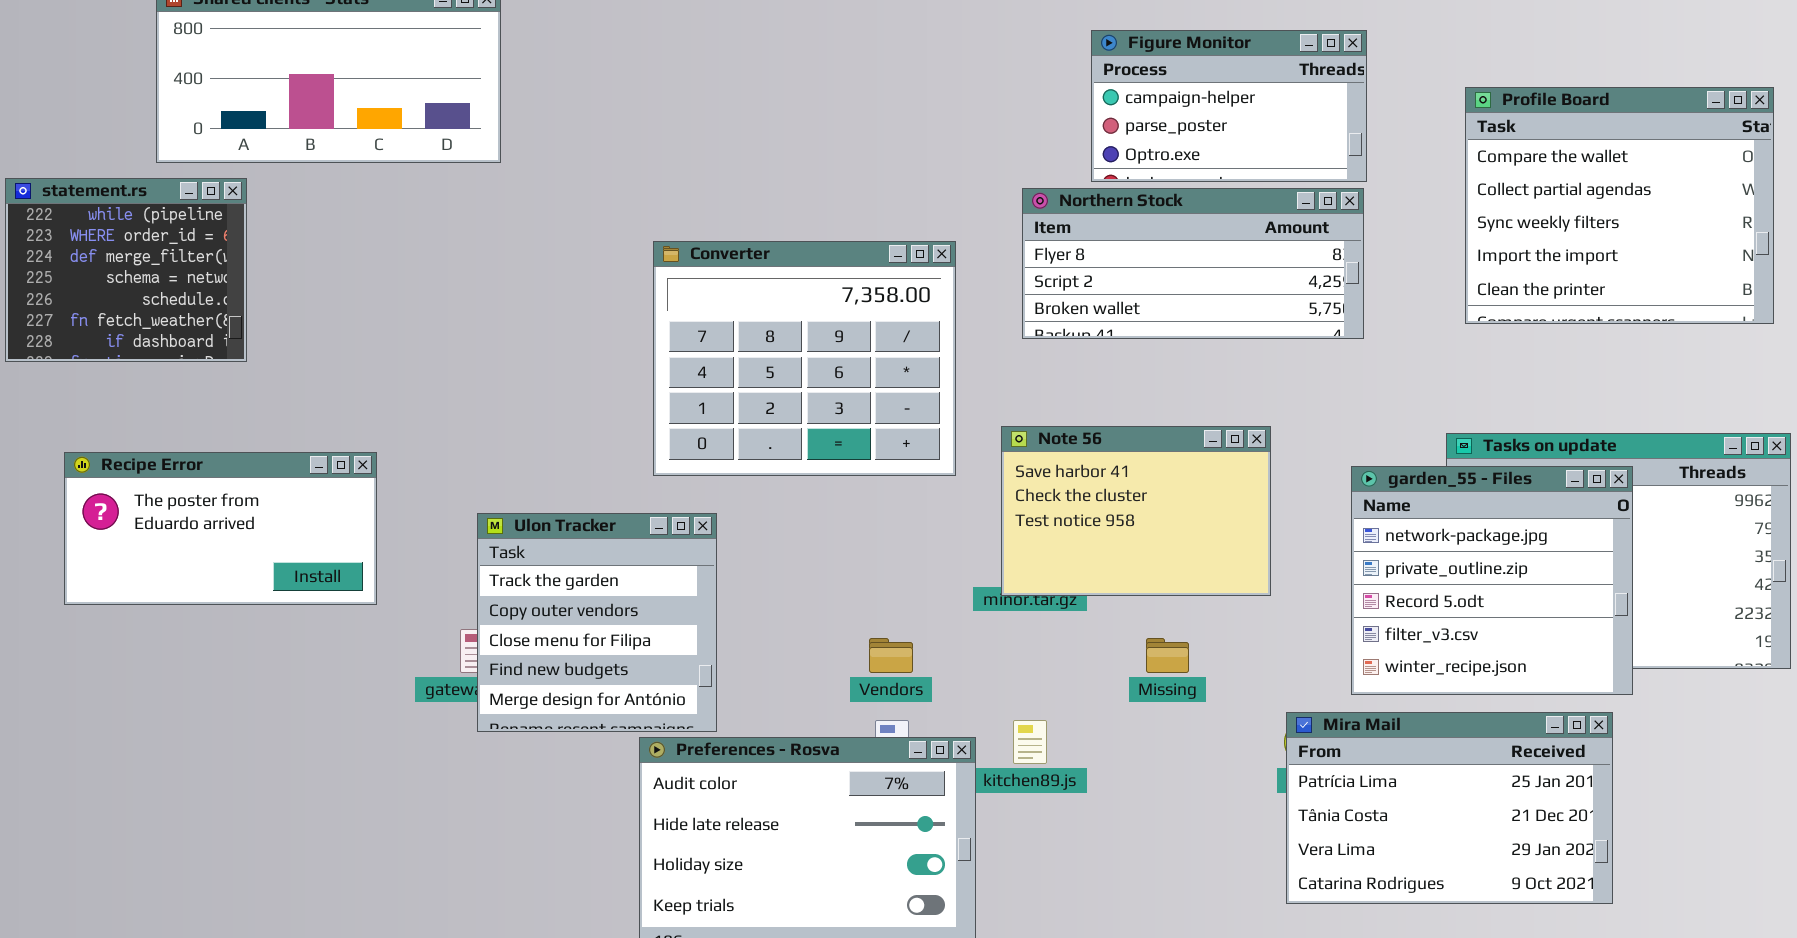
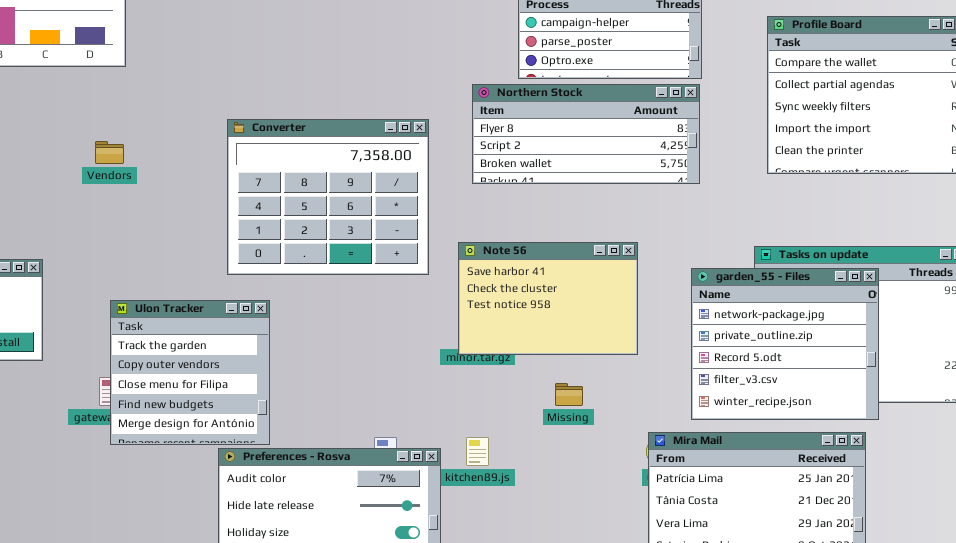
Vendors: [869,638,913,673] -> [95,141,124,164], moved

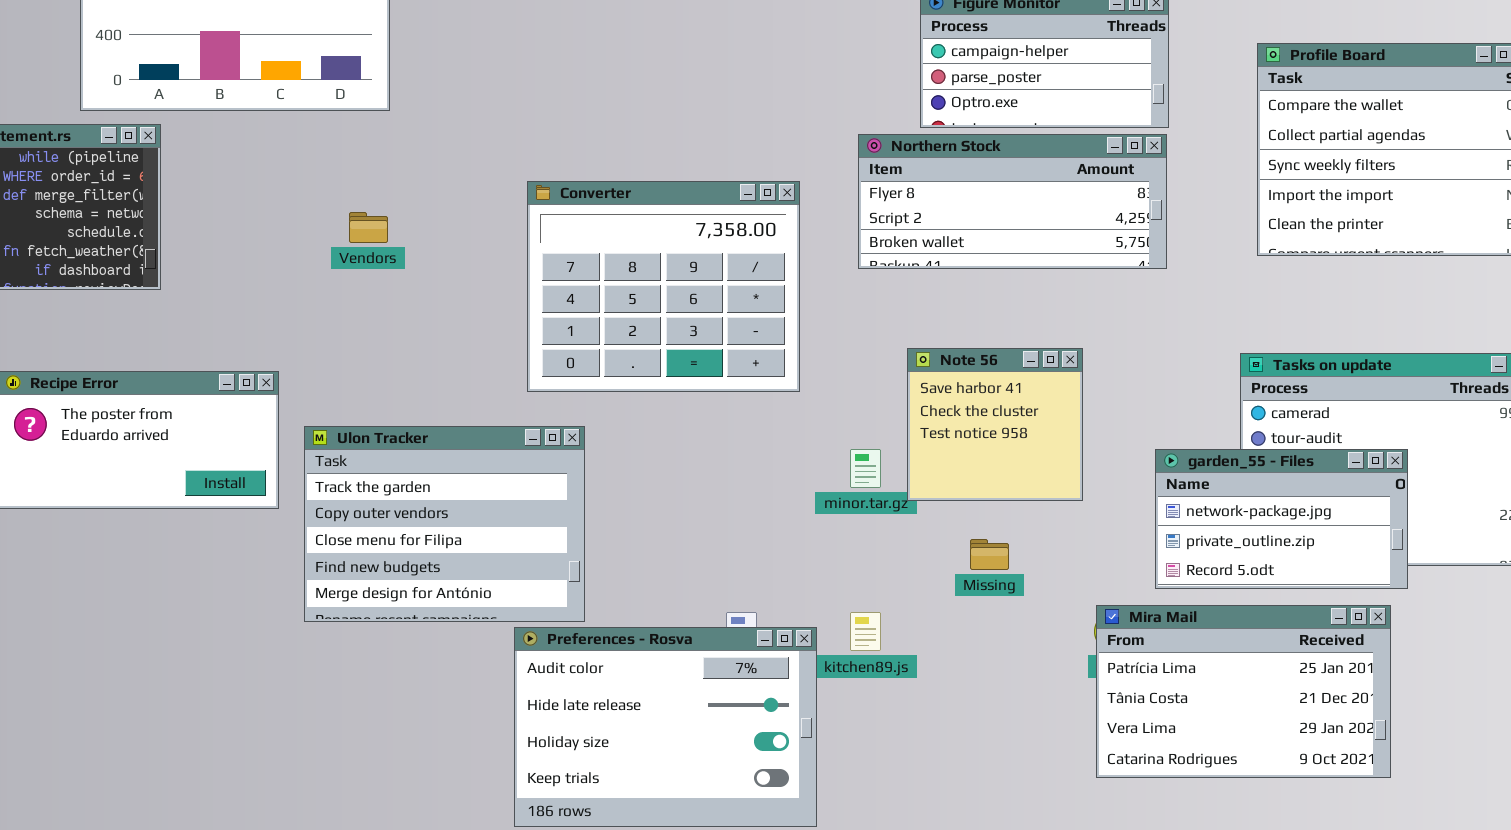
Note 56: [458,242,638,355] -> [907,348,1083,501], resized
garden_55 - Files: [691,268,879,420] -> [1155,449,1408,589], resized
Ulon Tracker: [110,300,270,445] -> [304,426,585,622], resized

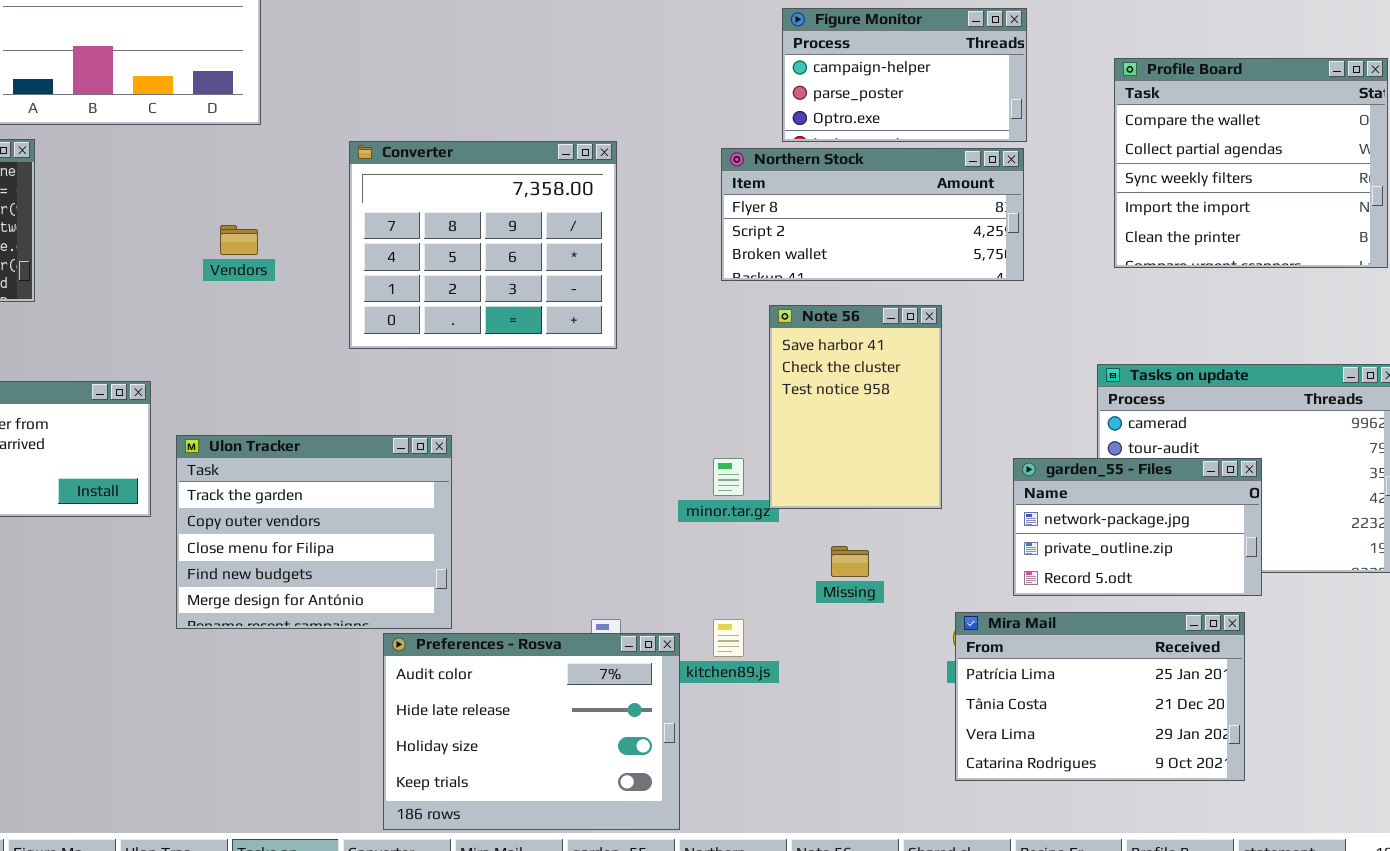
Converter: [527,181,800,392] -> [349,141,617,349], moved
Note 56: [907,348,1083,501] -> [769,305,942,509], resized

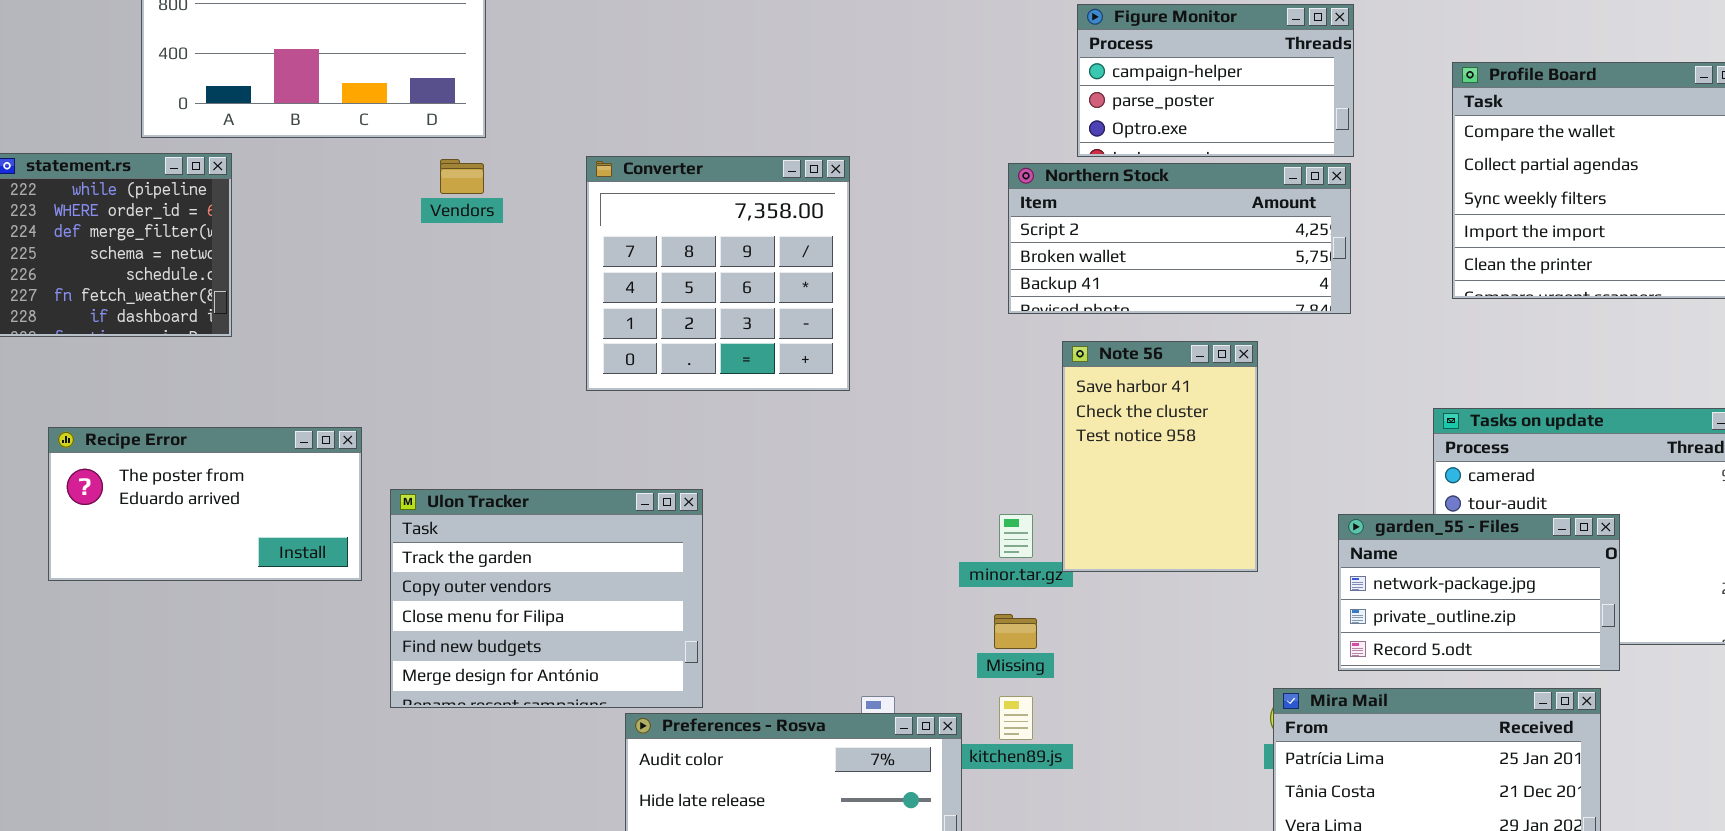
Converter: [349,141,617,349] -> [586,156,850,391], resized
Northern Stock: [721,148,1024,281] -> [1008,163,1351,314], scrolled down 1 row
Vendors: [220,225,258,255] -> [440,159,484,194], moved
Missing: [831,546,869,577] -> [994,614,1037,649], moved

